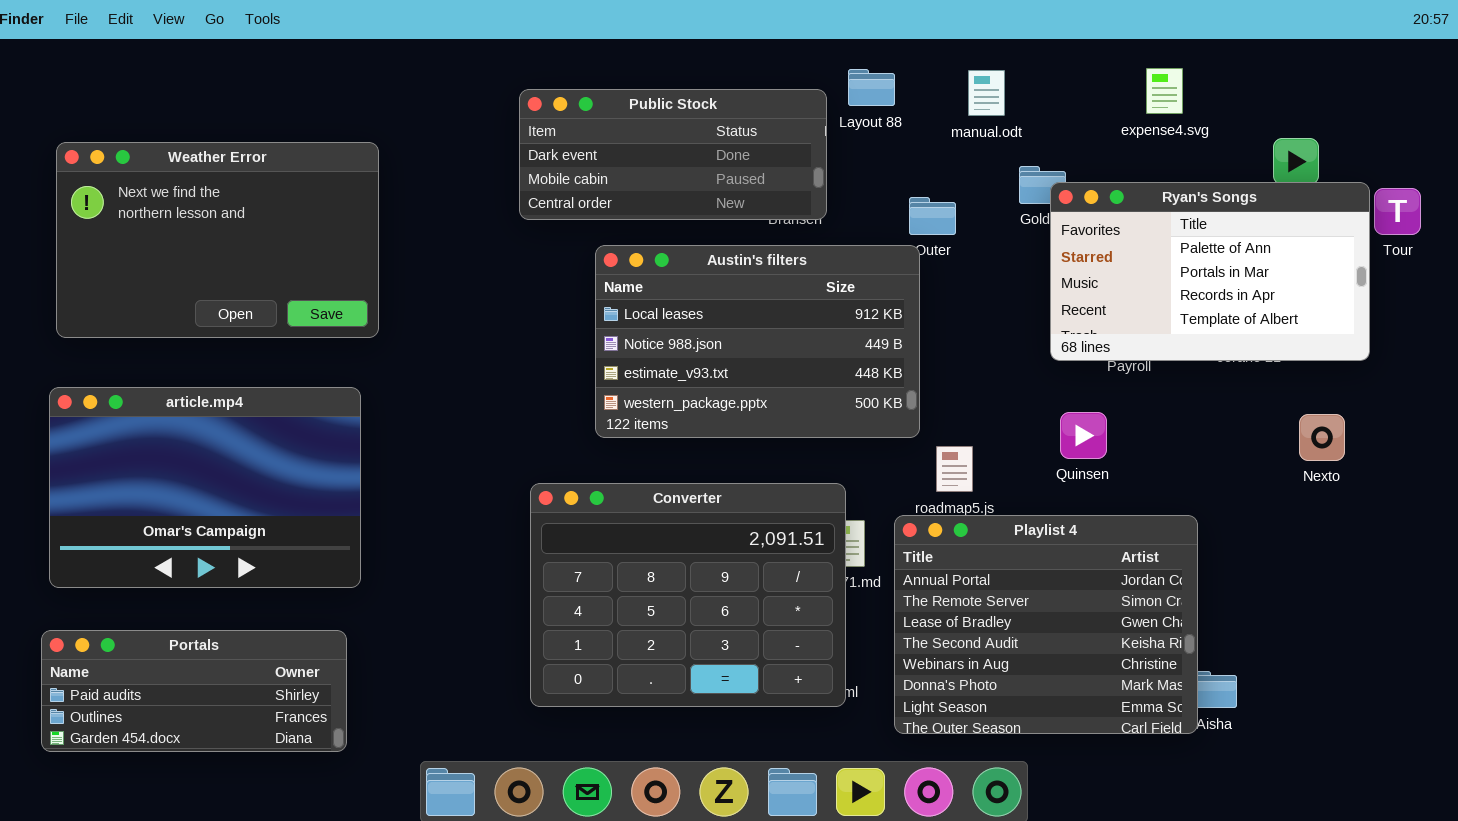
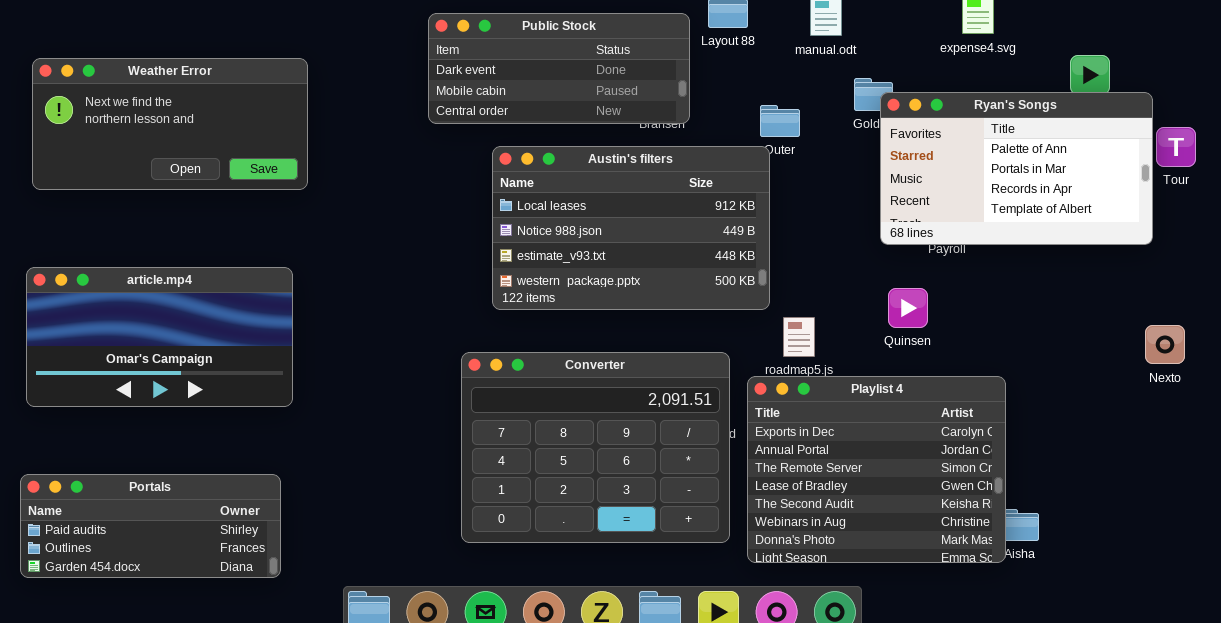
Weather Error: [56,142,379,338] -> [32,58,308,190], resized
Tour: [1374,188,1421,235] -> [1156,127,1196,167], moved
article.mp4: [49,387,361,588] -> [26,267,293,407], resized
Nexto: [1299,414,1345,461] -> [1145,325,1185,364], moved
Converter: [530,483,846,707] -> [461,352,730,543], moved
Playlist 4: [894,515,1198,734] -> [747,376,1006,563], scrolled up 1 row

